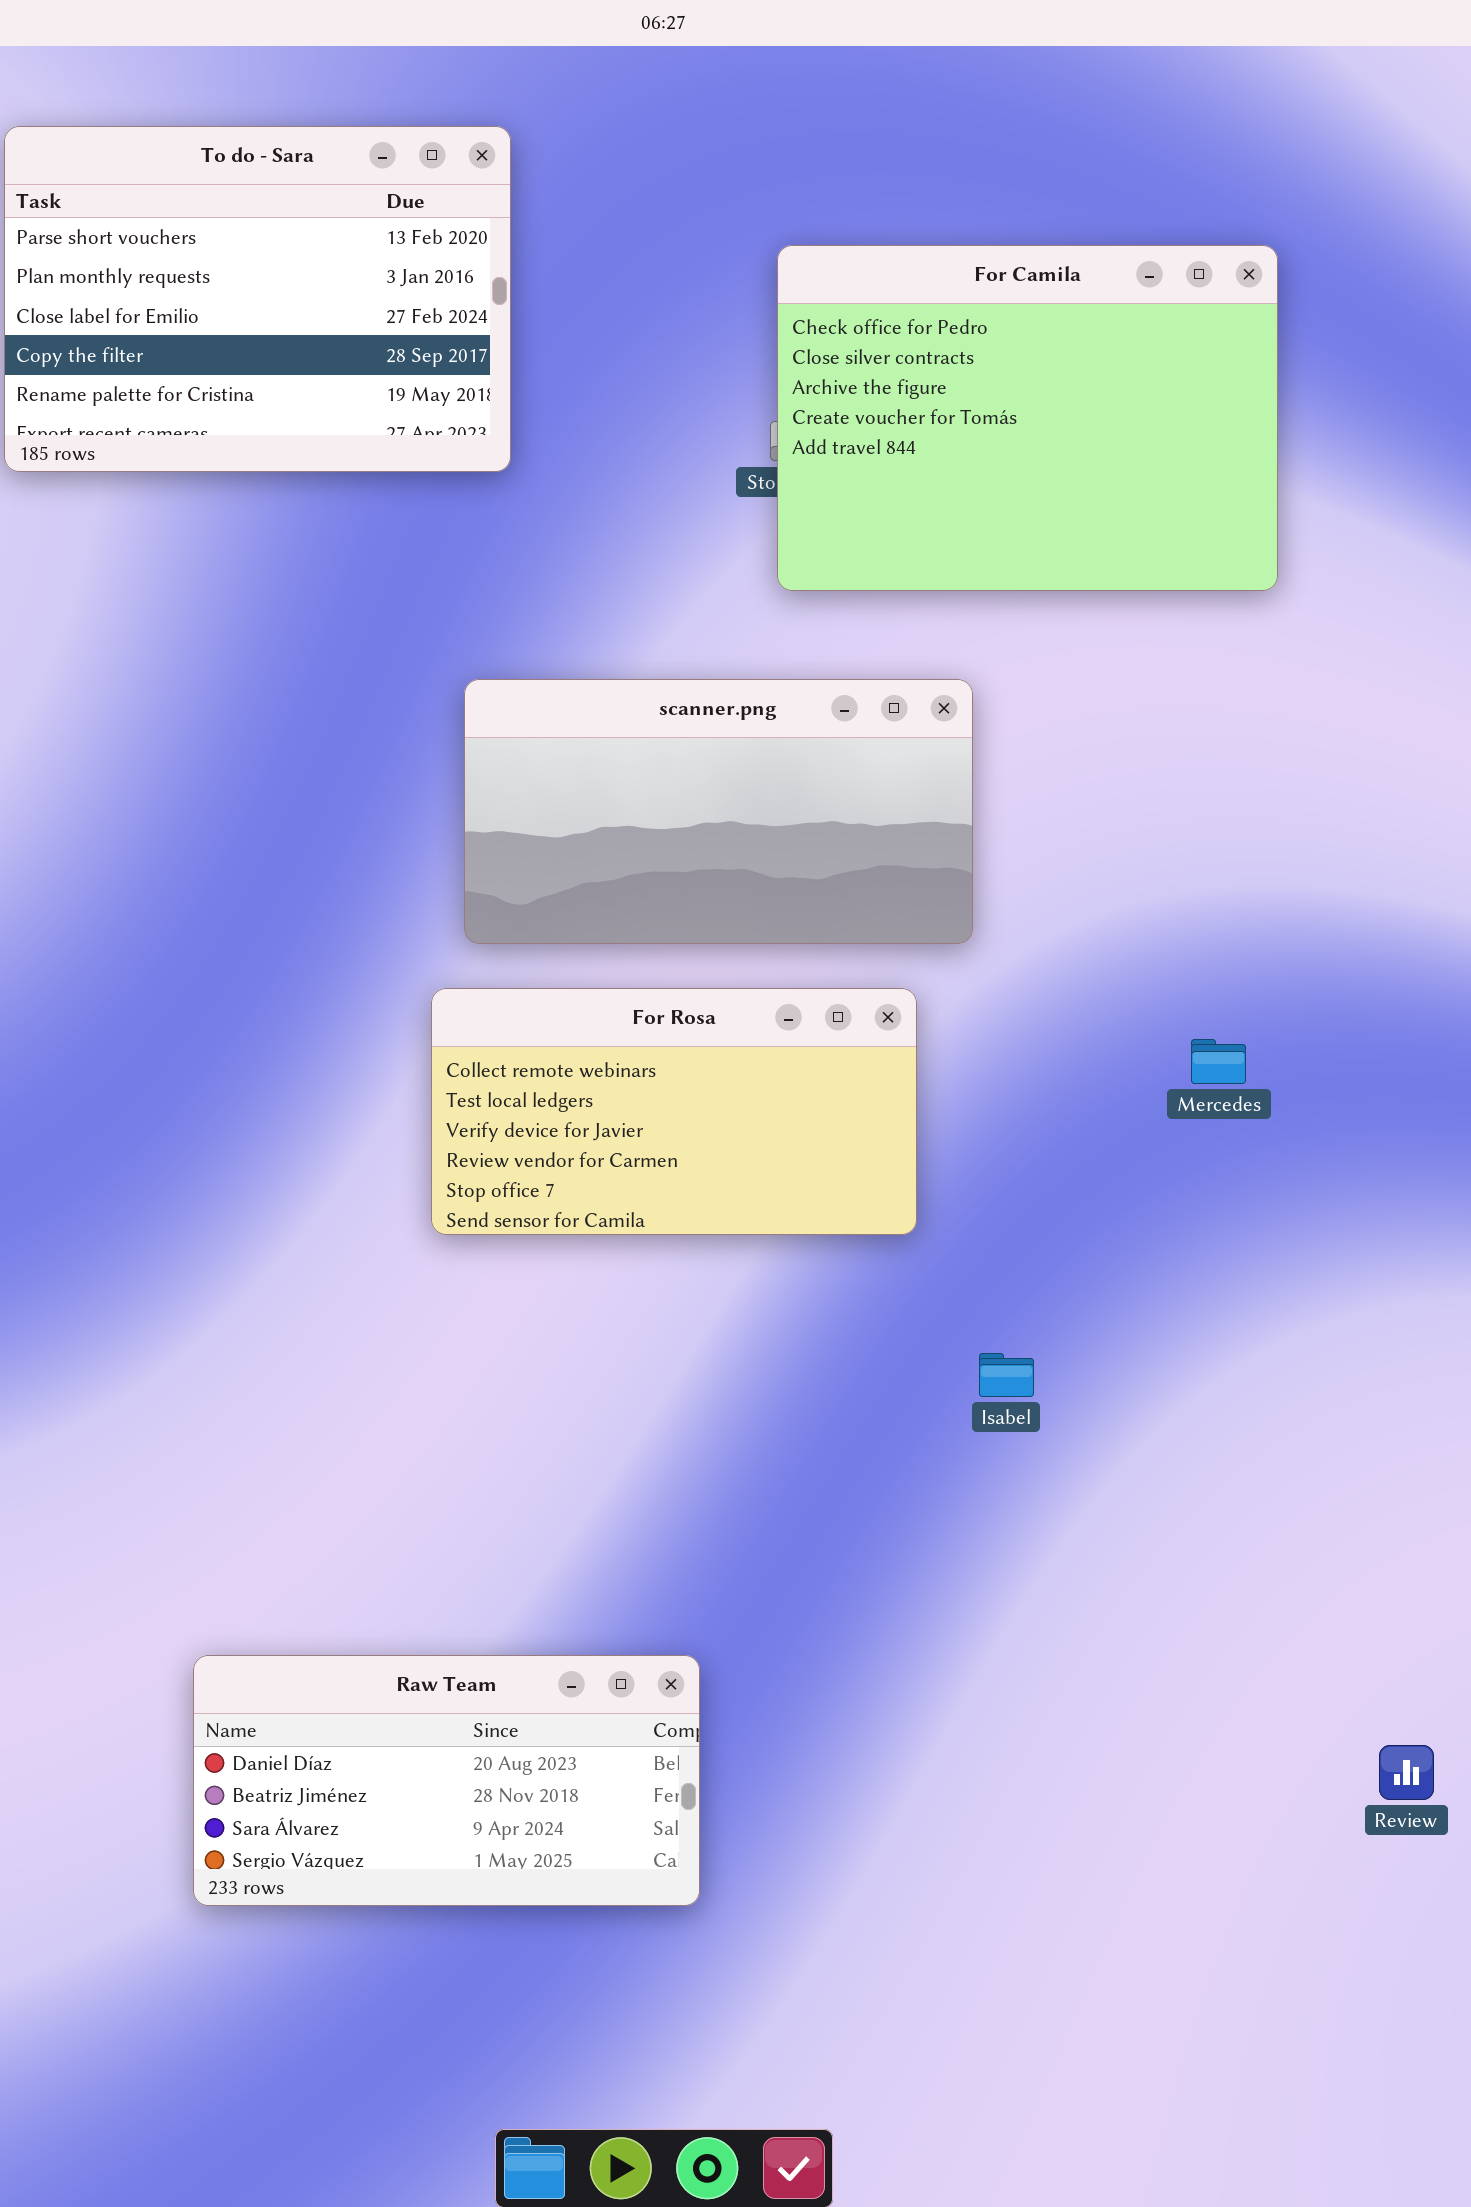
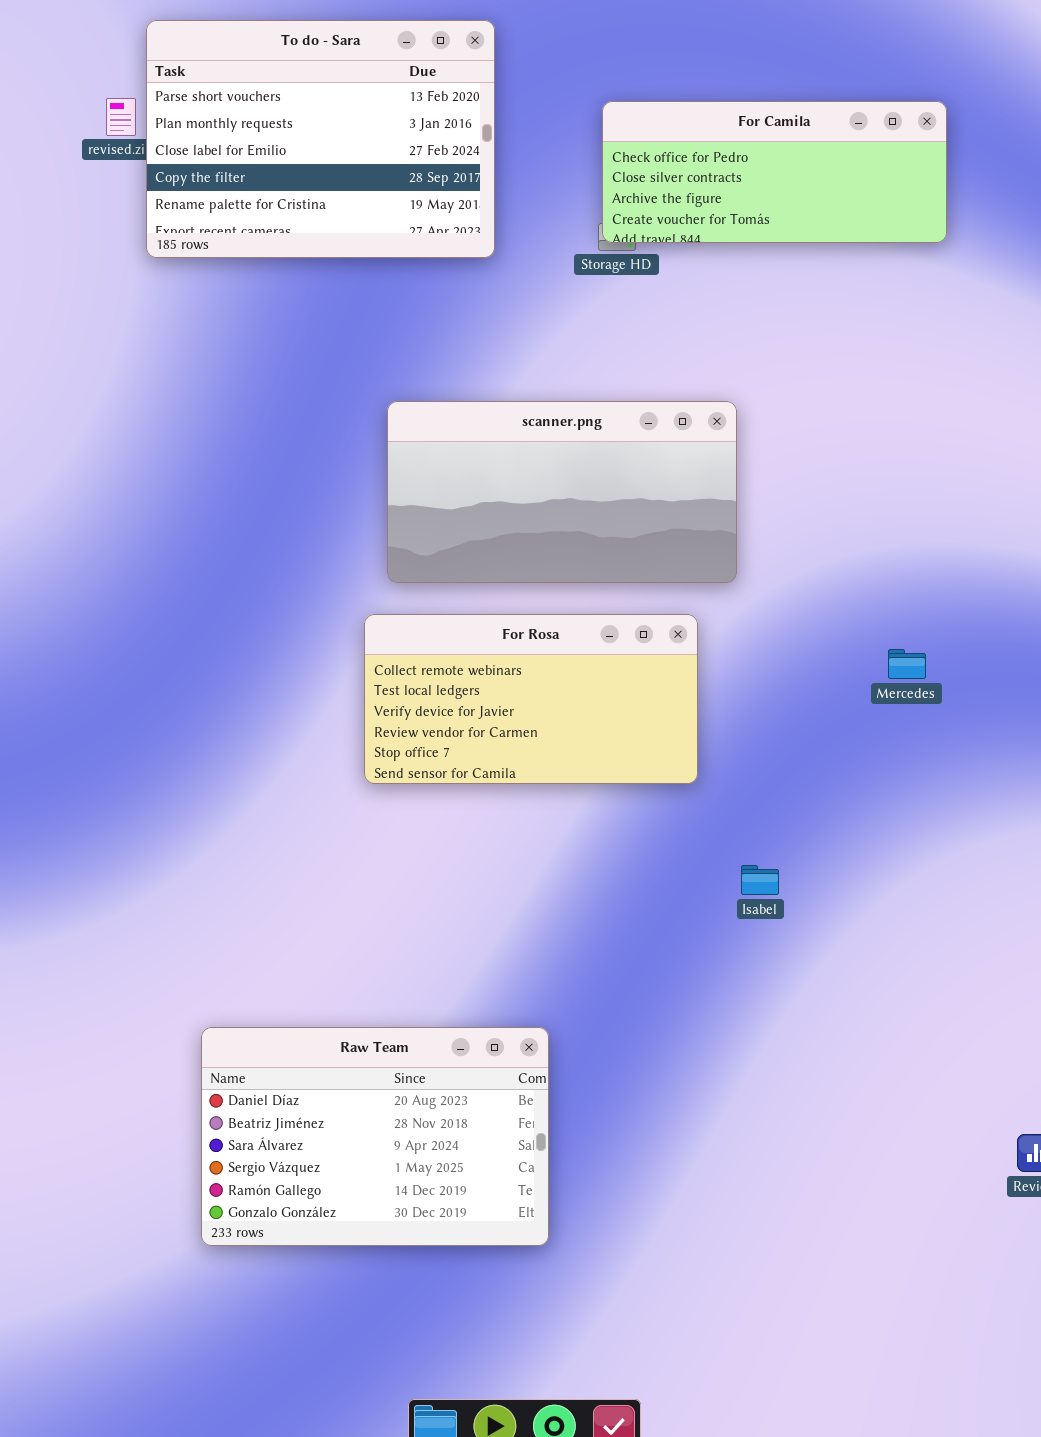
To do - Sara: [4,126,511,472] -> [146,20,495,258], moved
For Camila: [777,245,1278,591] -> [602,101,947,243], resized
Raw Team: [193,1655,700,1906] -> [201,1027,549,1246], resized

